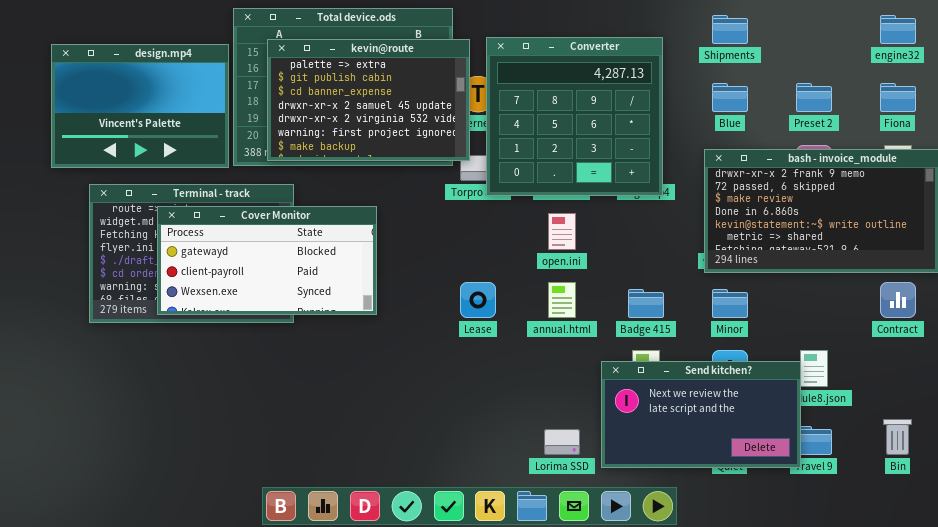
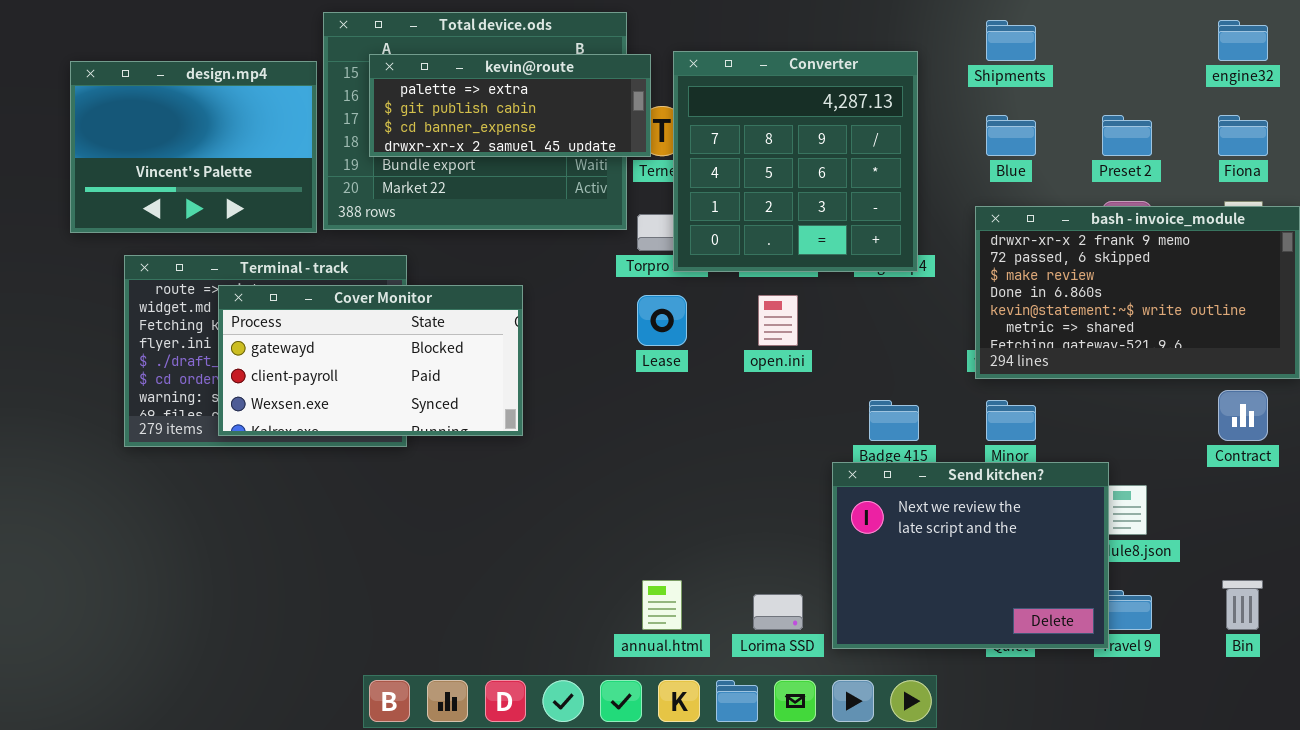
kevin@route: [267,39,470,161] -> [369,54,651,157], resized
Lease: [460,282,496,318] -> [637,295,687,346], moved
annual.html: [548,282,576,318] -> [642,580,682,630], moved
Send kitchen?: [601,361,801,468] -> [832,462,1109,649], resized

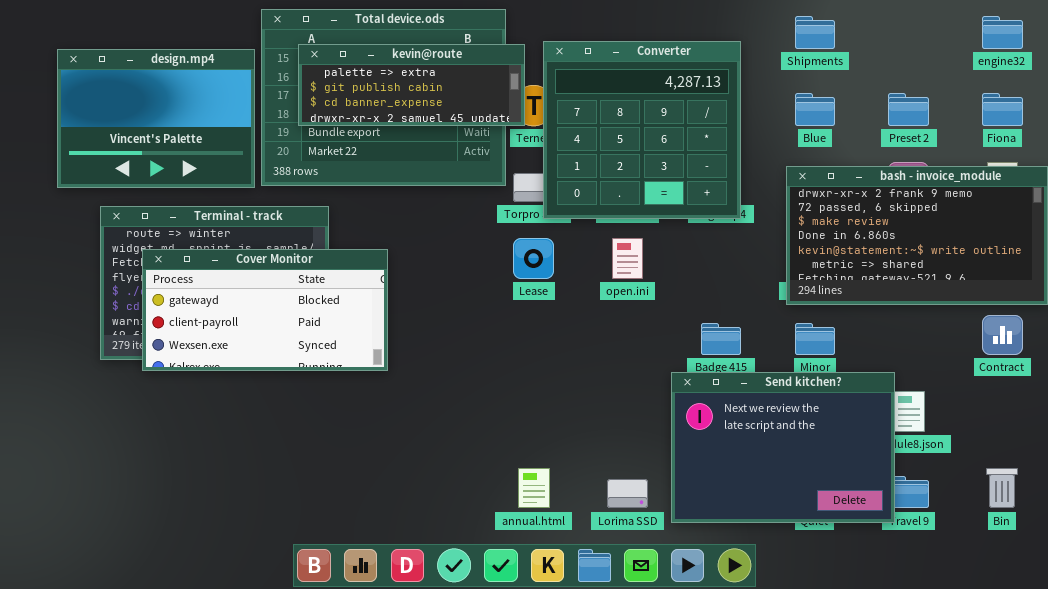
Cover Monitor: [218,285,523,436] -> [142,249,388,371], moved

